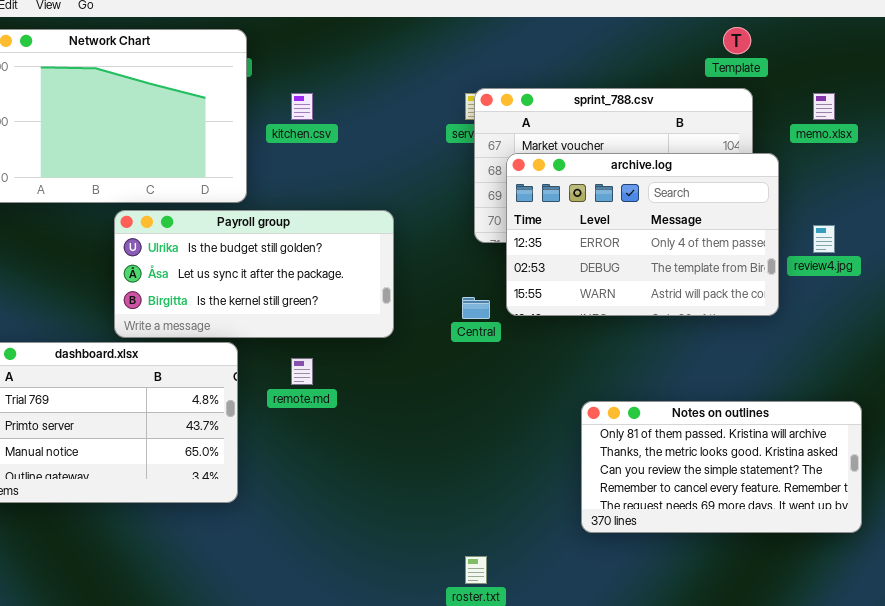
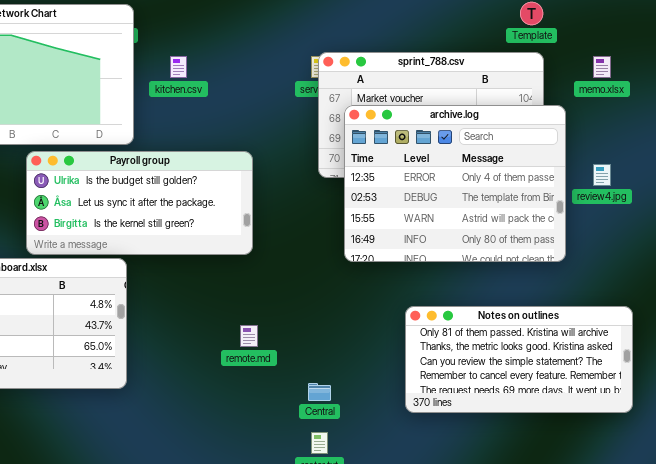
archive.log: [506,153,779,316] -> [344,105,566,262], resized
Central: [462,297,490,319] -> [308,383,331,401], moved
remote.md: [291,358,313,385] -> [240,325,258,347], moved

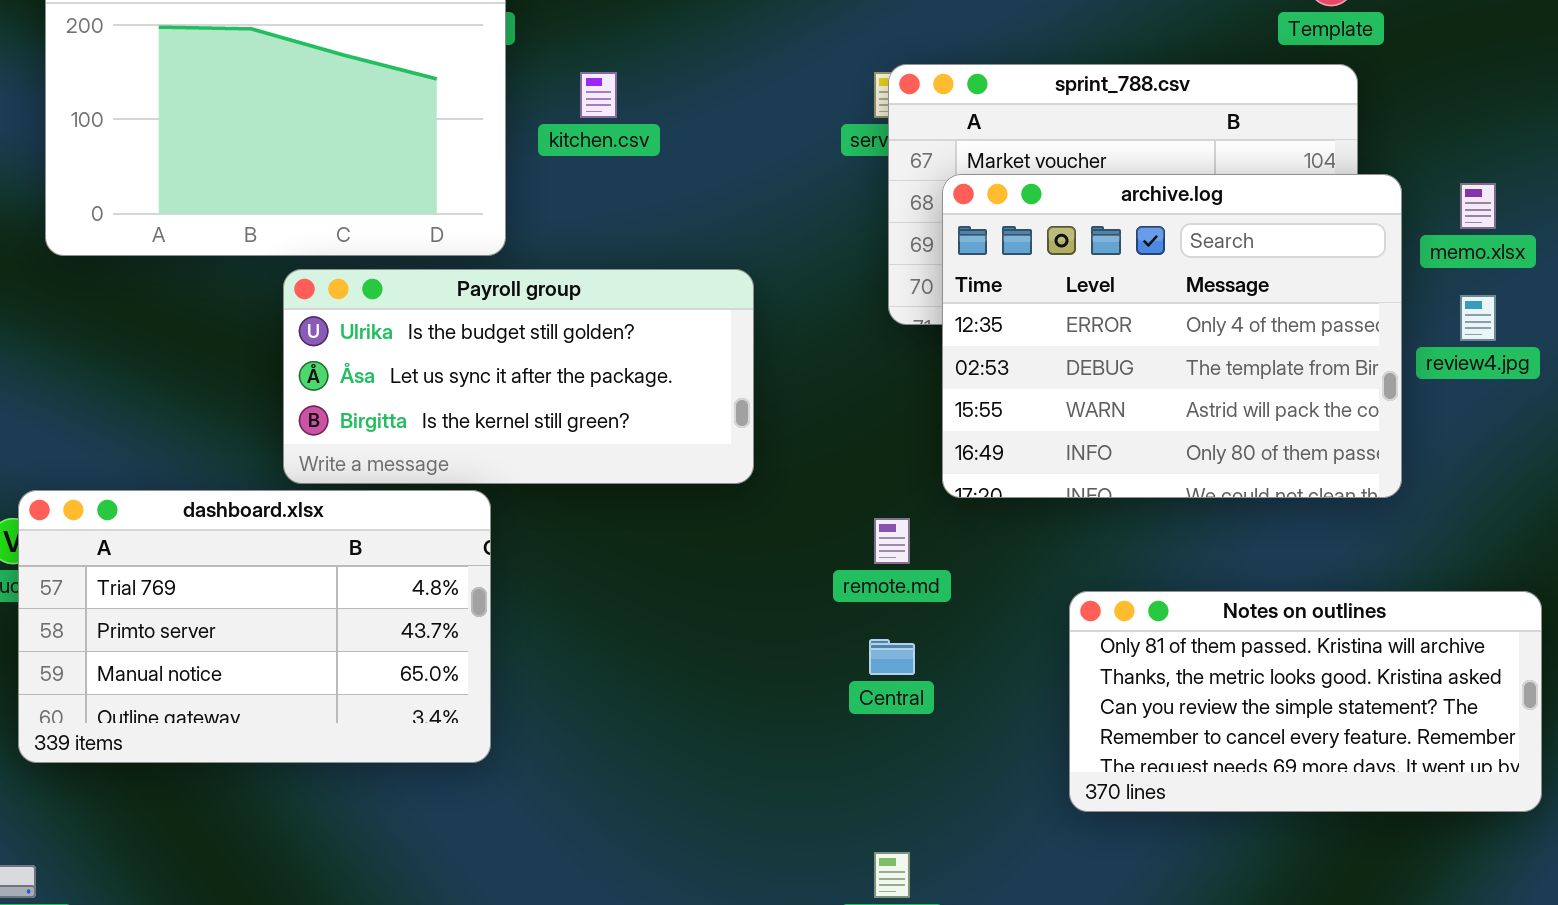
memo.xlsx: [593,56,611,78] -> [1460,183,1496,229], moved
remote.md: [240,325,258,347] -> [874,518,910,564], moved
Central: [308,383,331,401] -> [869,639,915,675], moved

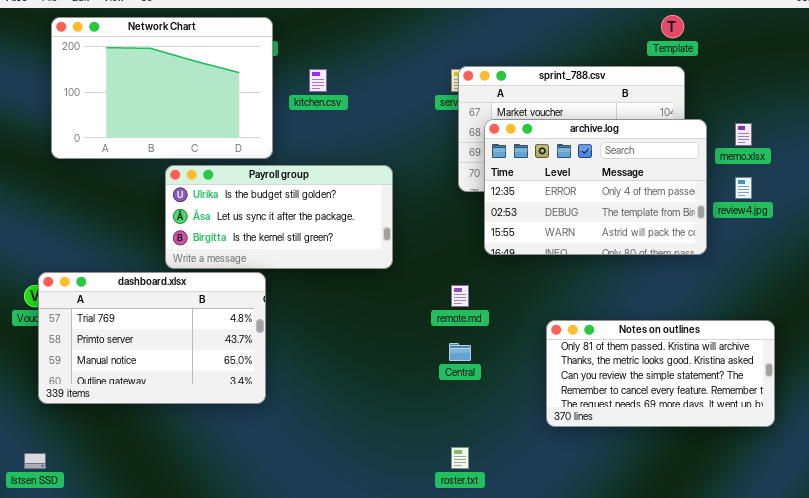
archive.log: [942,174,1402,498] -> [484,119,707,255], resized

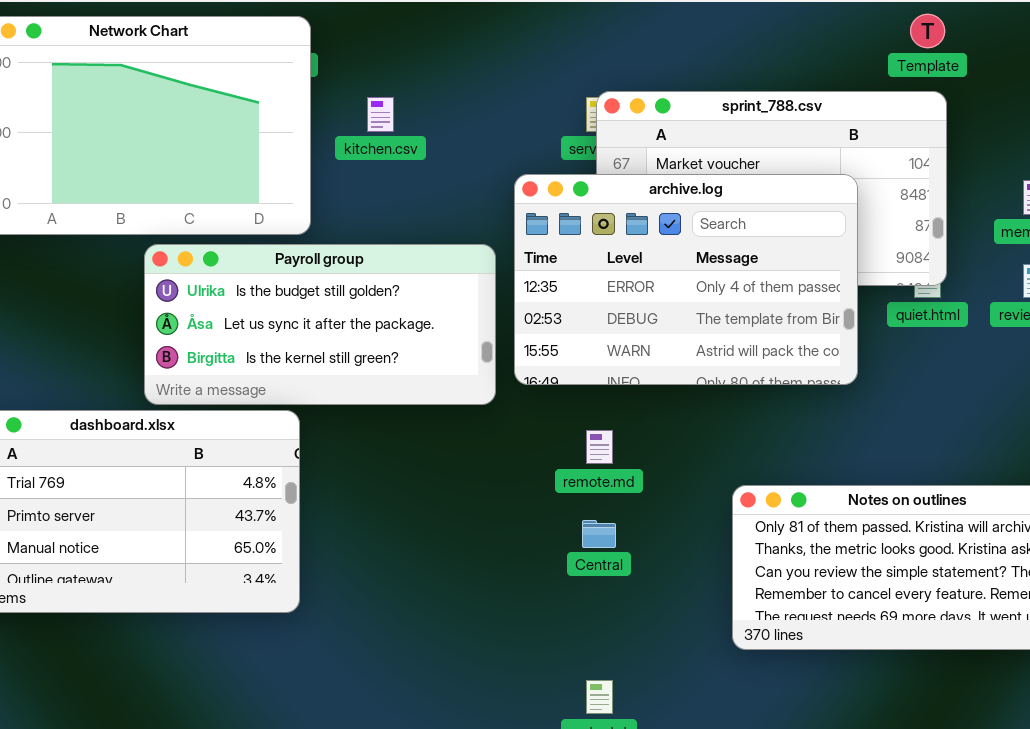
archive.log: [484,119,707,255] -> [514,174,858,385], moved

